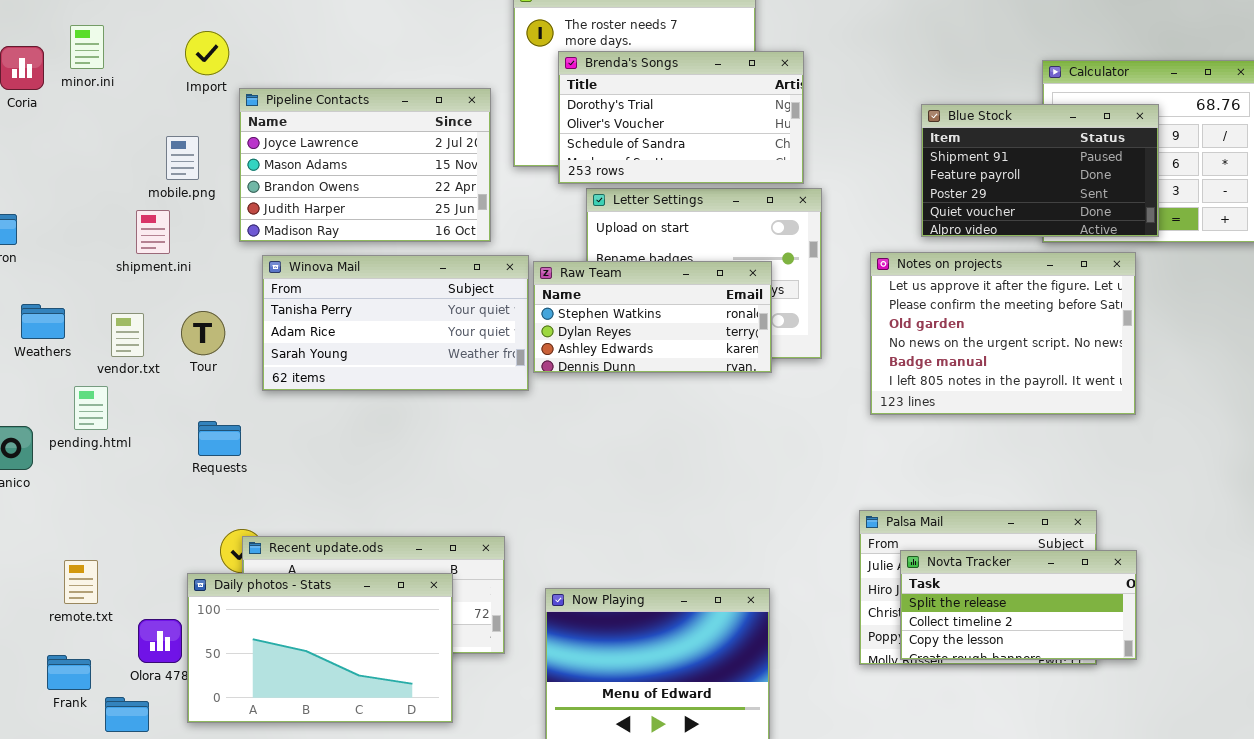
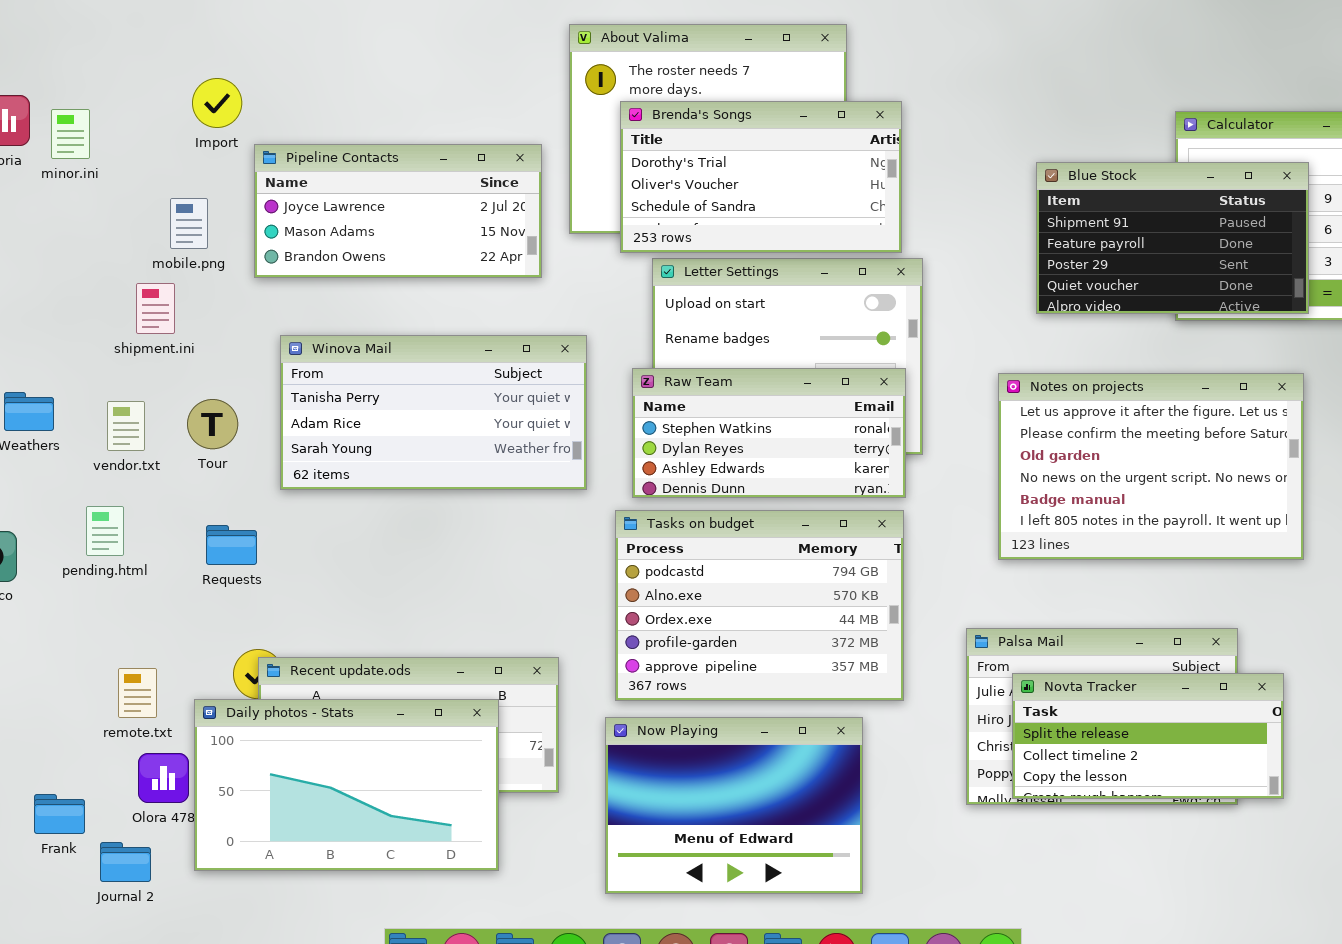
minor.ini: [70,25,104,69] -> [51,109,90,159], moved
Pipeline Contacts: [239,88,491,242] -> [254,144,542,278], resized
Notes on projects: [870,252,1136,415] -> [998,373,1304,560], moved
Raw Team: [533,261,772,373] -> [632,368,906,498], moved
pending.html: [74,386,108,430] -> [86,506,124,556], moved
Tasks on budget: none -> [615,510,904,701], opened
remote.txt: [64,560,98,604] -> [118,668,157,718], moved

